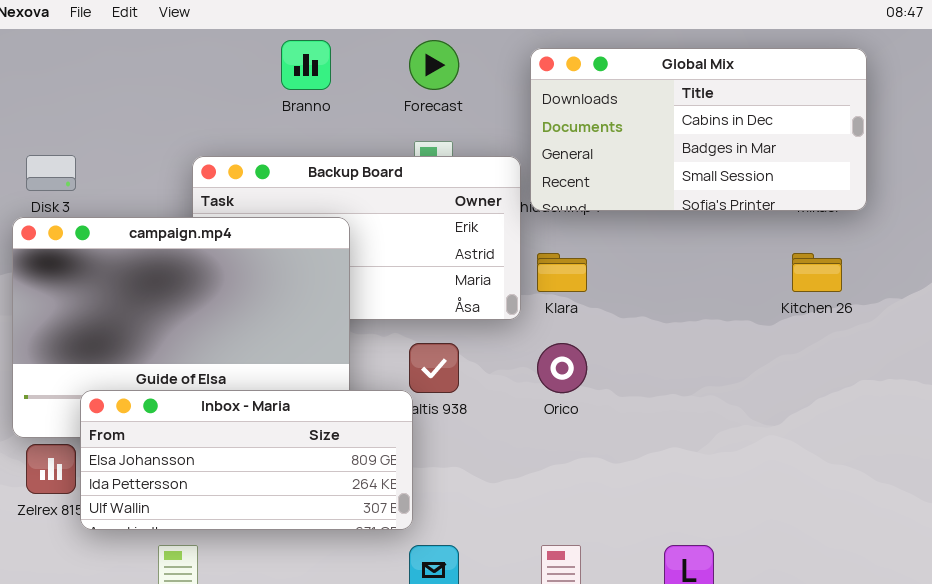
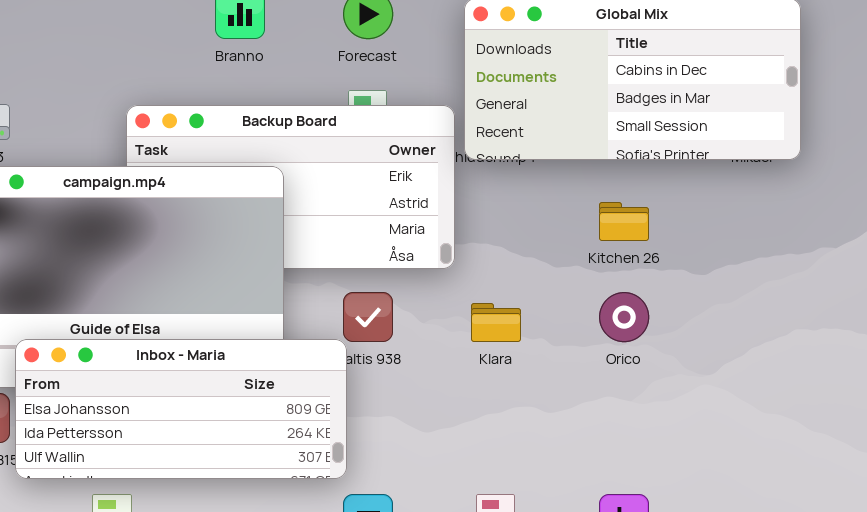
Klara: [537,253,587,292] -> [471,303,521,342], moved
Kitchen 26: [792,253,842,292] -> [599,202,649,241], moved
Orico: [537,343,587,393] -> [599,292,649,342], moved

